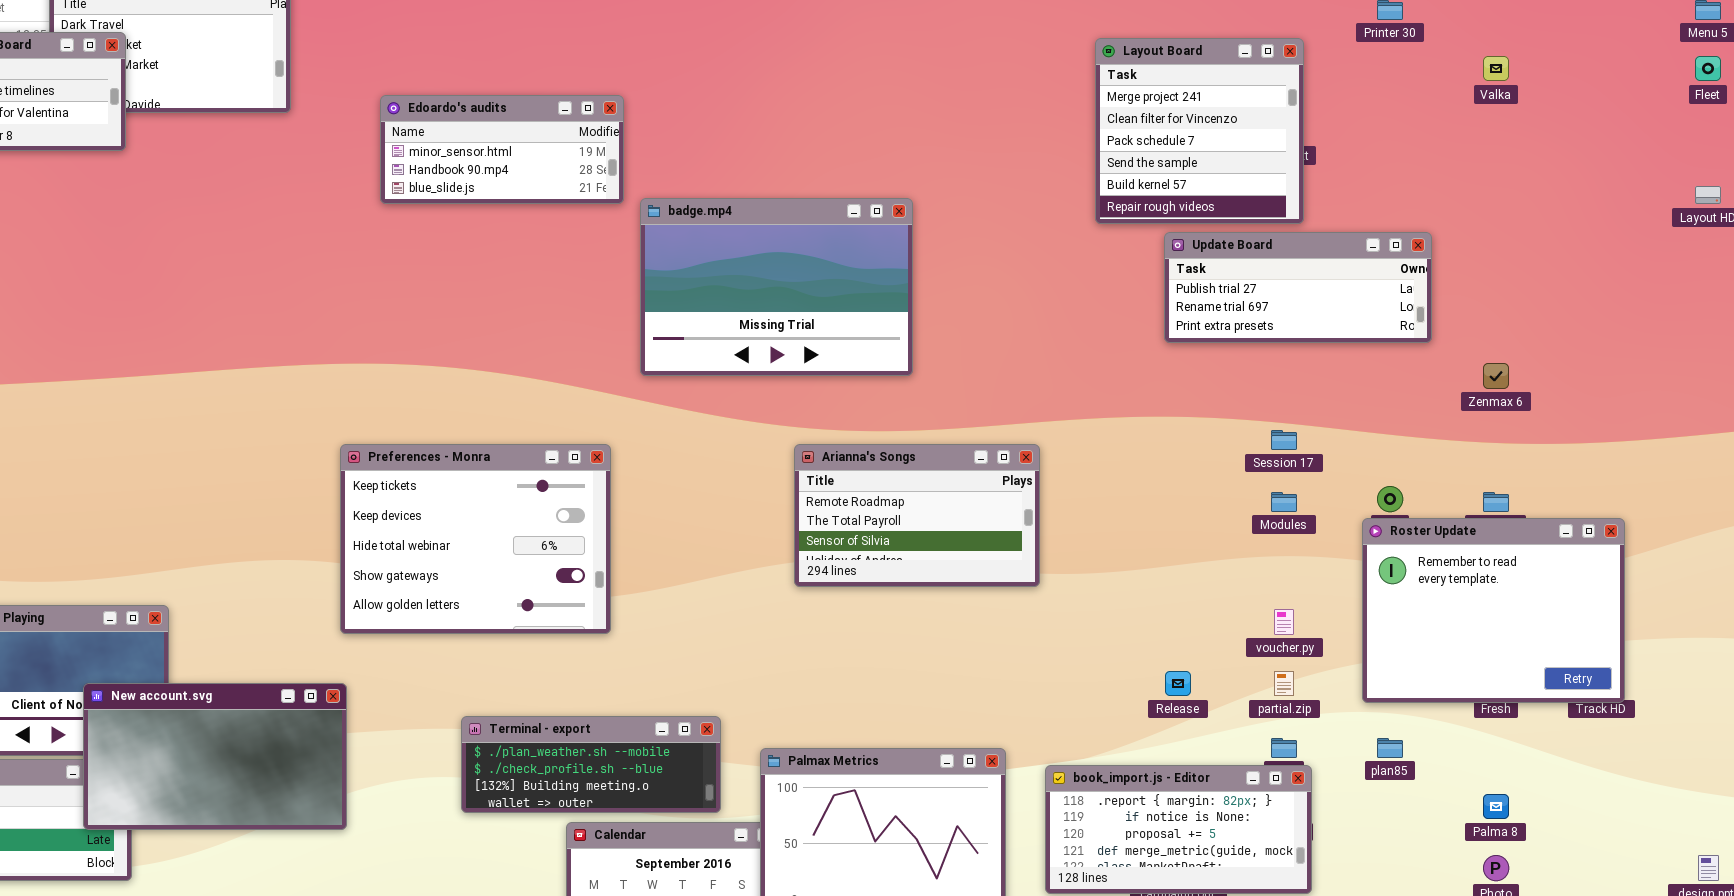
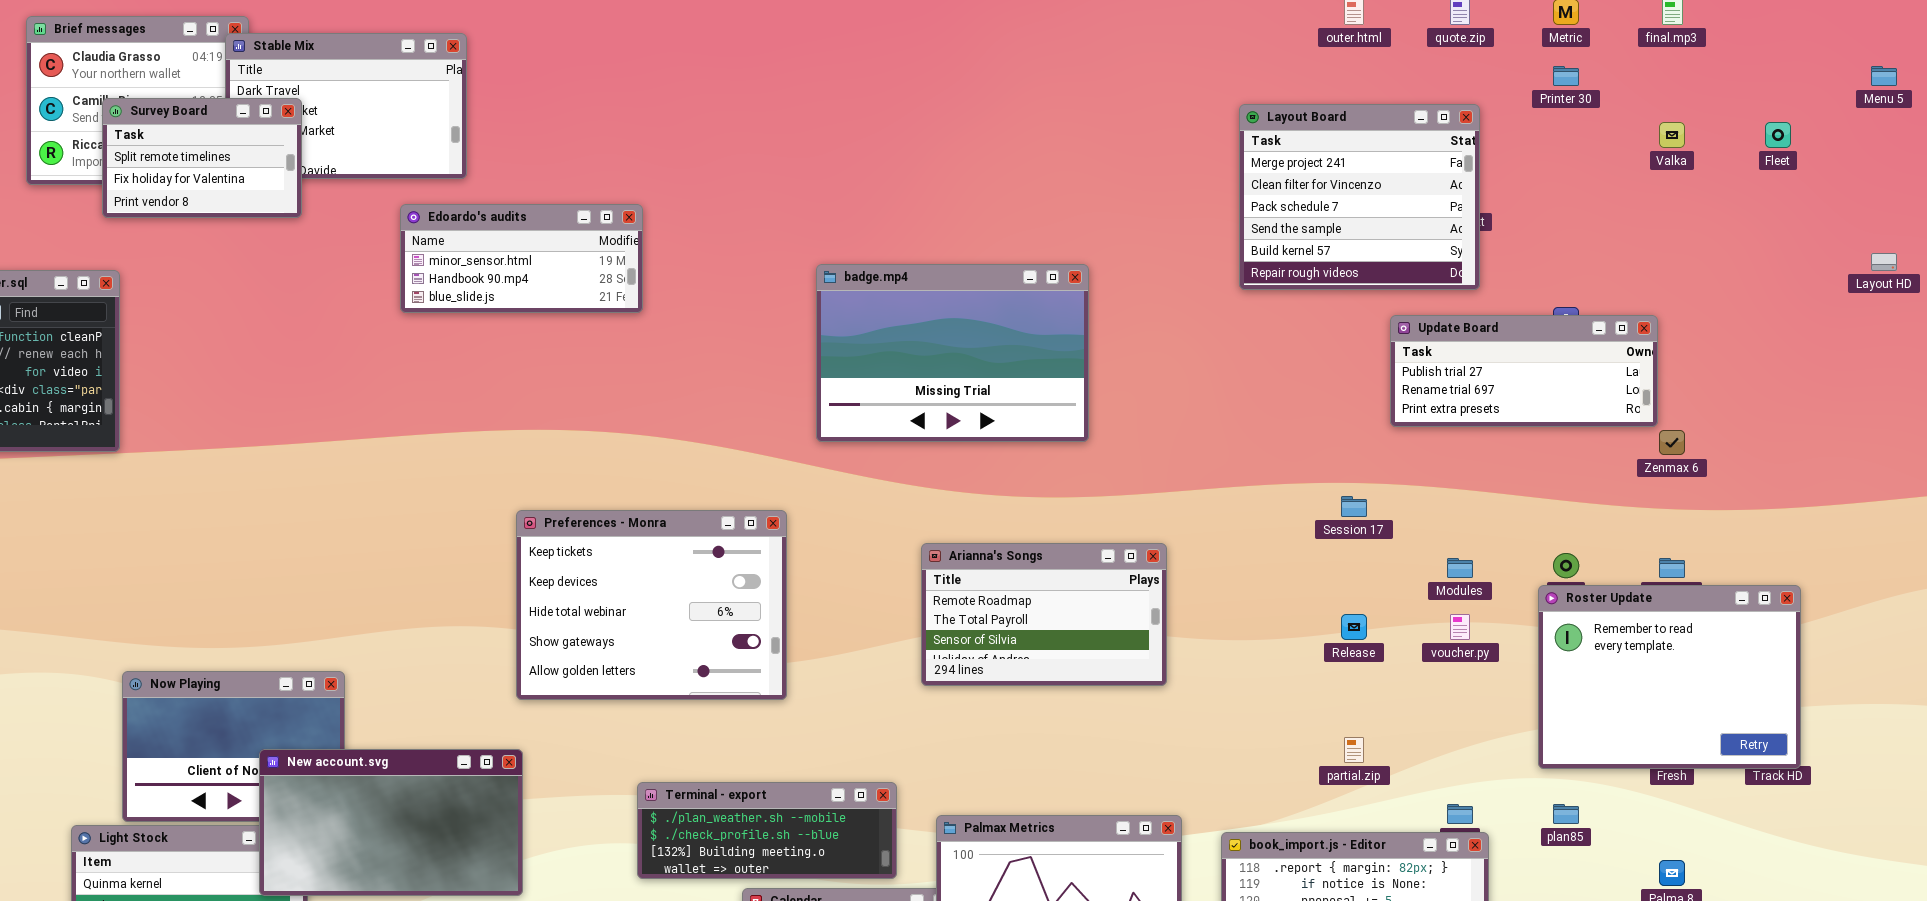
Layout Board: [1095,38,1304,224] -> [1239,104,1480,290], resized
Fleet: [1695,56,1721,81] -> [1765,122,1791,148], moved
Edoardo's audits: [380,95,624,204] -> [400,204,643,313], moved
Update Board: [1164,232,1432,343] -> [1390,315,1658,427], moved
Session 17: [1271,430,1297,450] -> [1341,496,1367,517], moved
Arianna's Songs: [794,444,1040,587] -> [921,543,1167,686], moved
voucher.py: [1274,609,1294,635] -> [1450,614,1470,640], moved
Release: [1165,671,1191,696] -> [1341,614,1367,640], moved
partial.zip: [1274,671,1294,696] -> [1344,737,1364,763], moved

